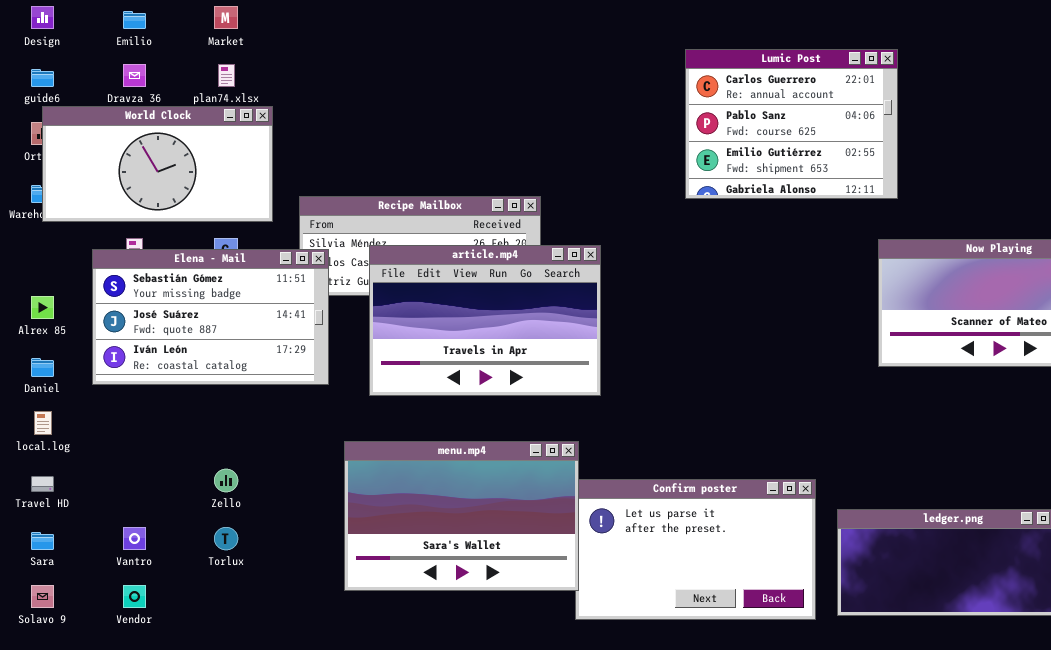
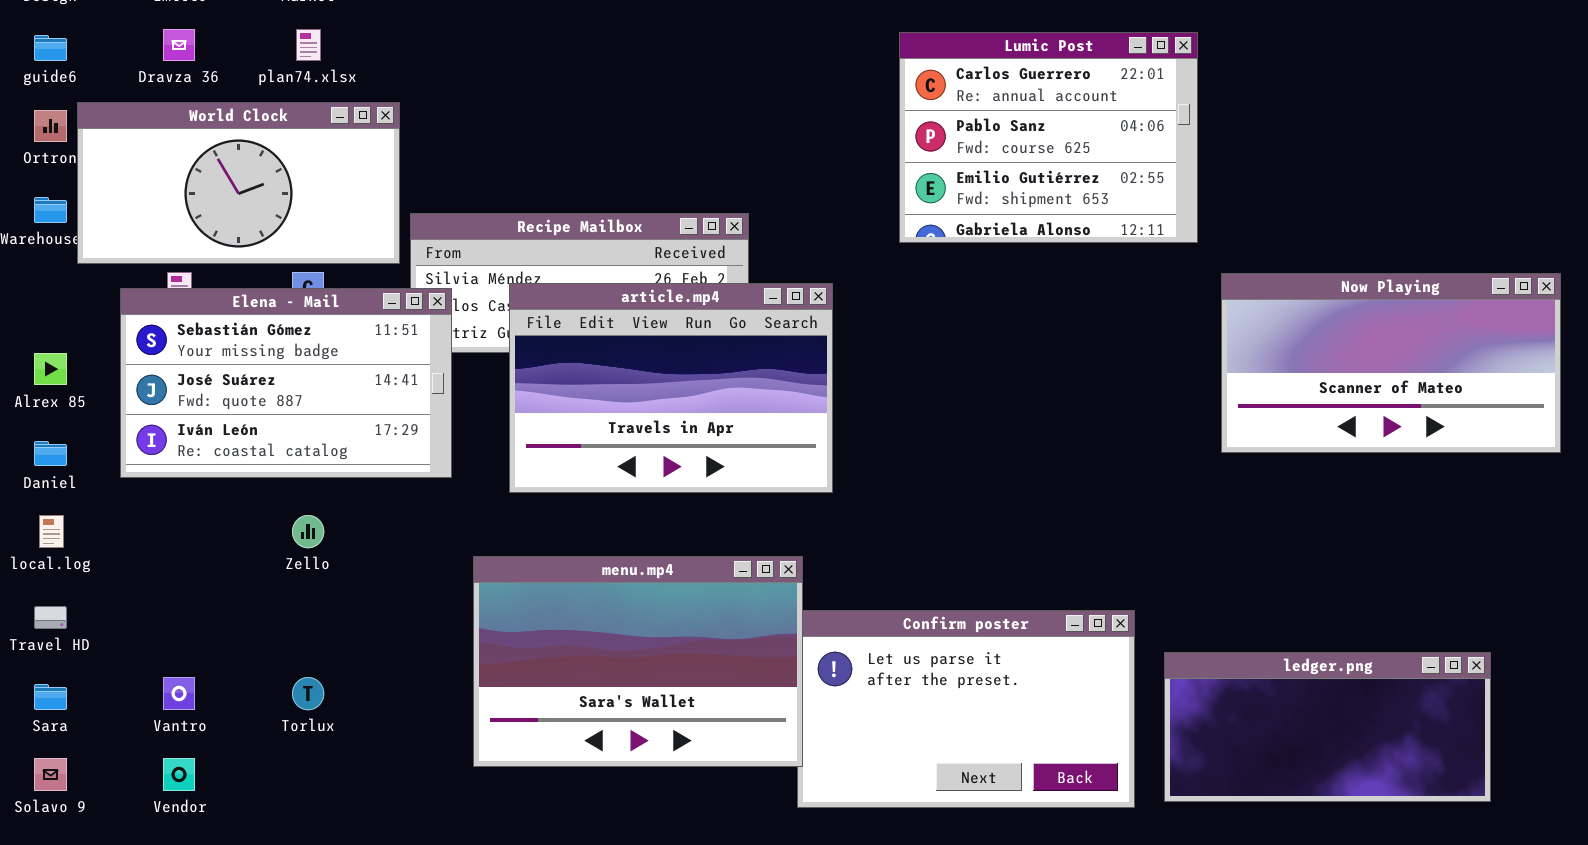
Lumic Post: [685,49,898,199] -> [899,32,1198,243], moved
World Clock: [42,106,273,222] -> [77,102,400,264], moved
Zello: [214,469,238,492] -> [292,515,324,548], moved

